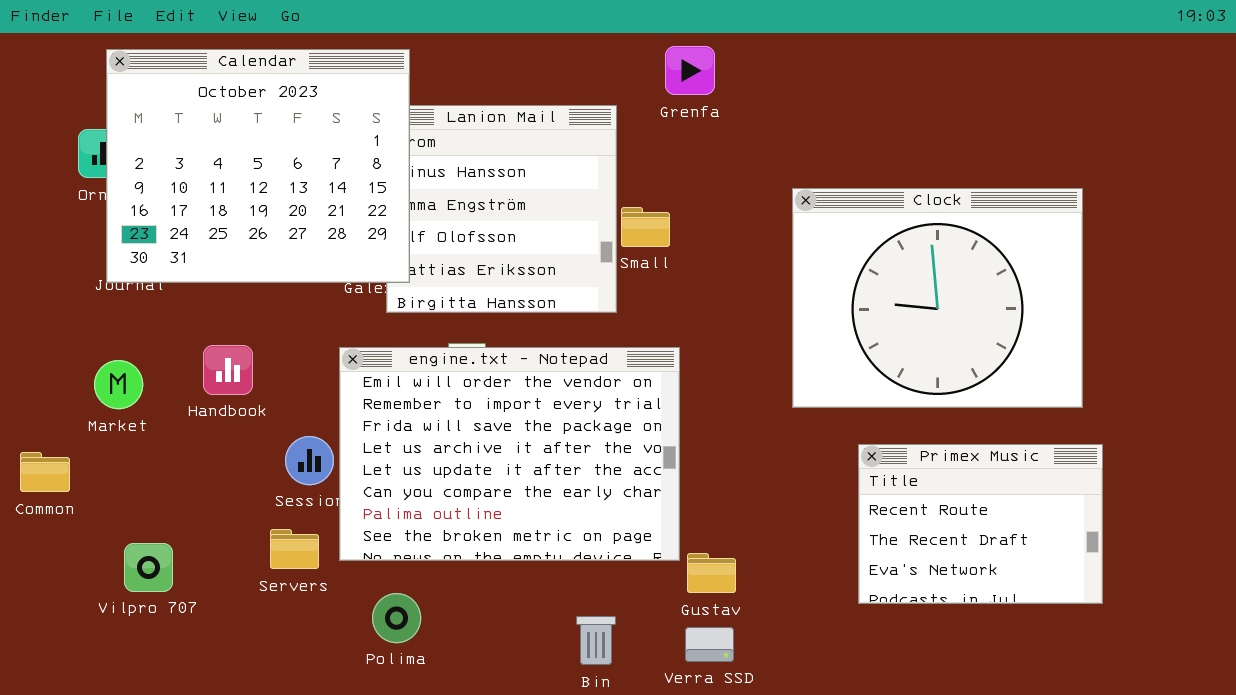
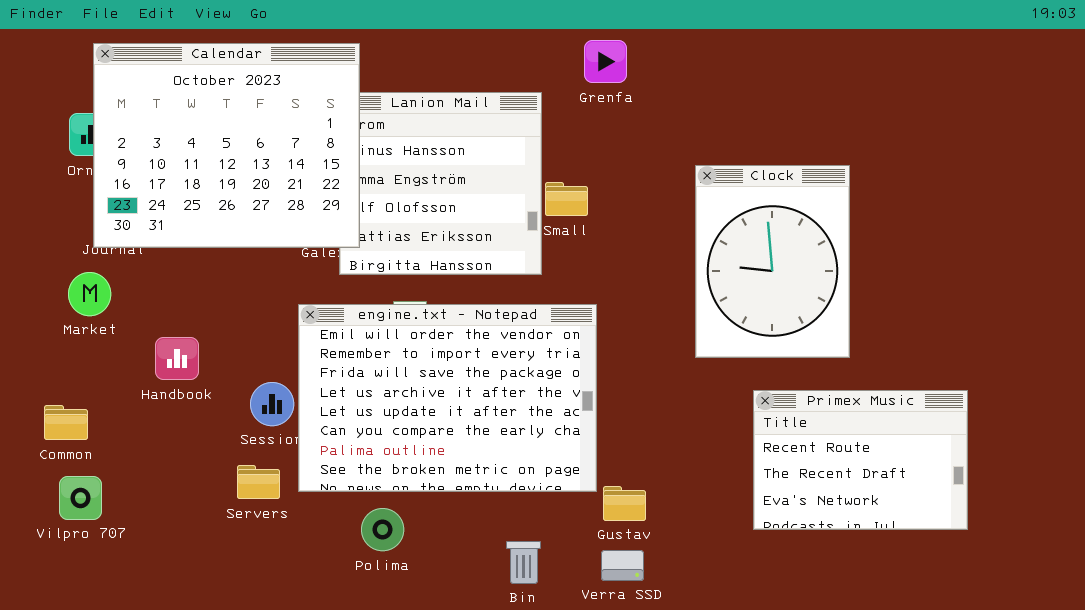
Clock: [792,188,1083,408] -> [695,165,850,358], resized
Handbook: [203,345,253,395] -> [155,337,199,380], moved
Market: [94,360,143,409] -> [68,272,111,316], moved
Common: [20,452,70,492] -> [44,405,88,440], moved
Vilpro 707: [124,543,173,592] -> [59,476,102,520], moved
Polima: [372,593,421,643] -> [361,508,404,551], moved

